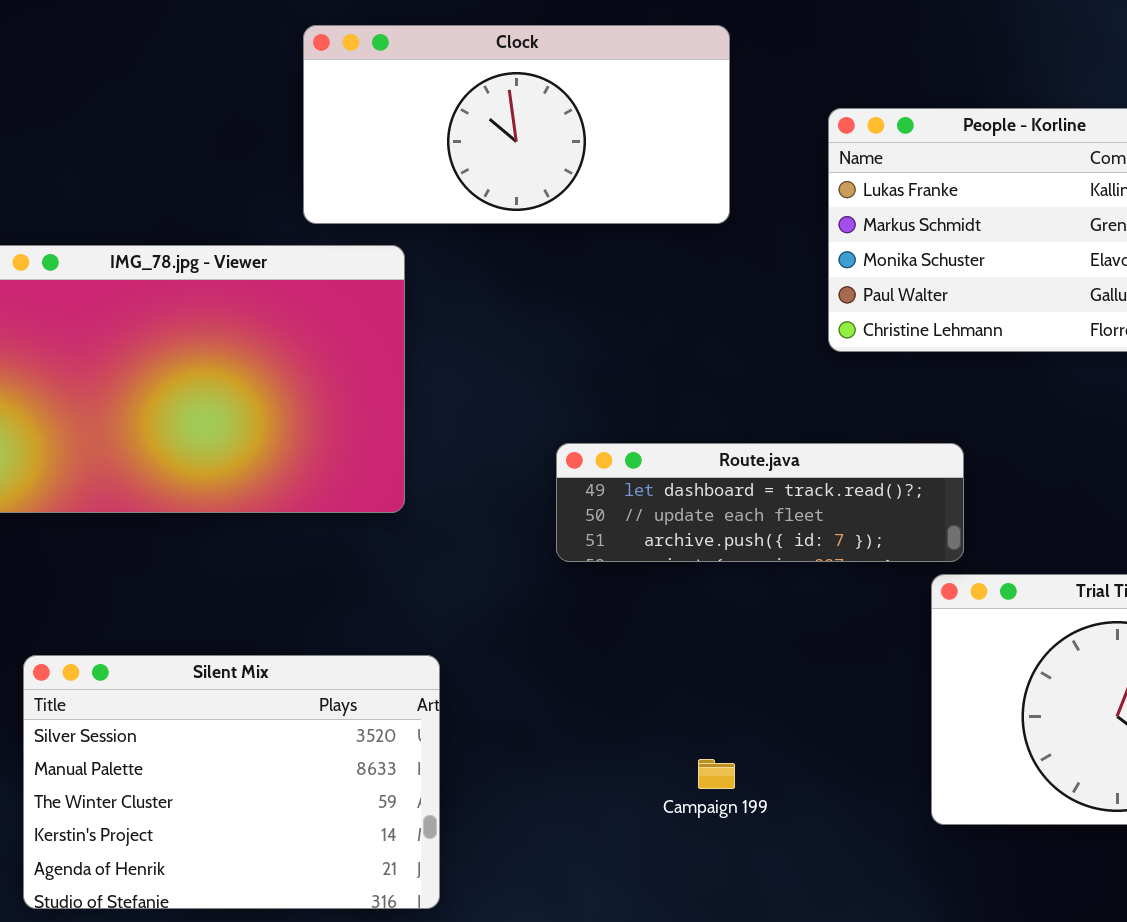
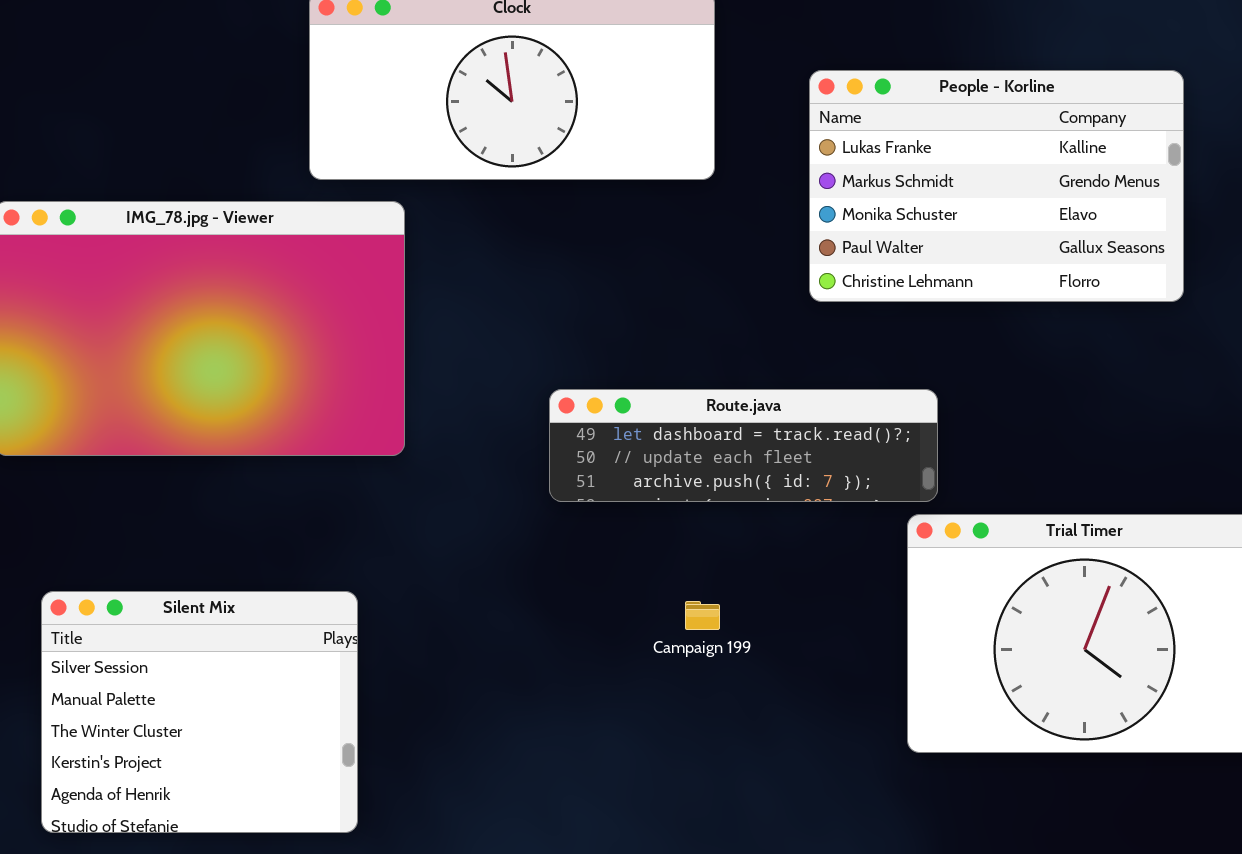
Silent Mix: [23,655,440,909] -> [41,591,358,833], resized
Campaign 199: [698,759,735,789] -> [685,601,720,630], moved

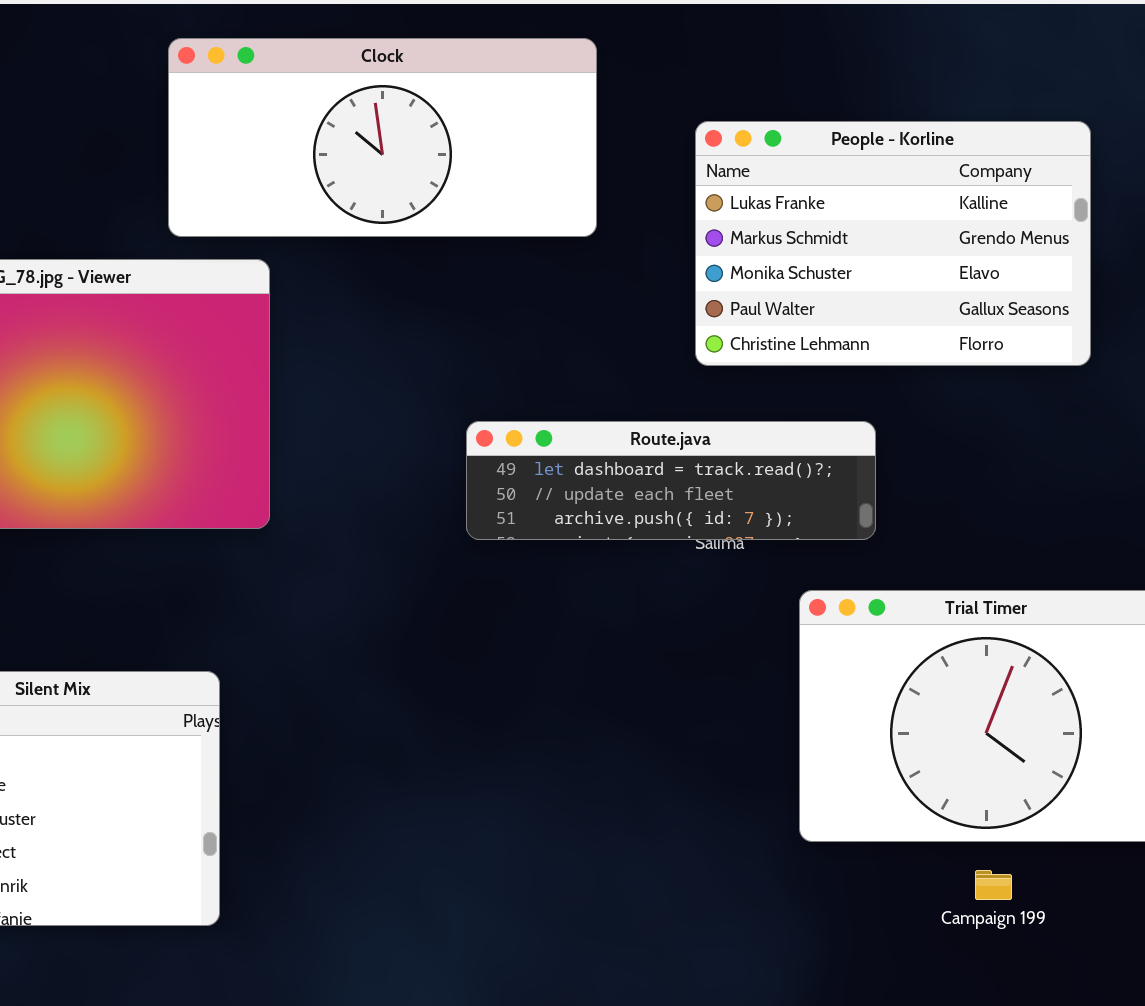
Route.java: [549,389,938,502] -> [466,421,876,540], moved
Campaign 199: [685,601,720,630] -> [975,870,1012,900], moved

